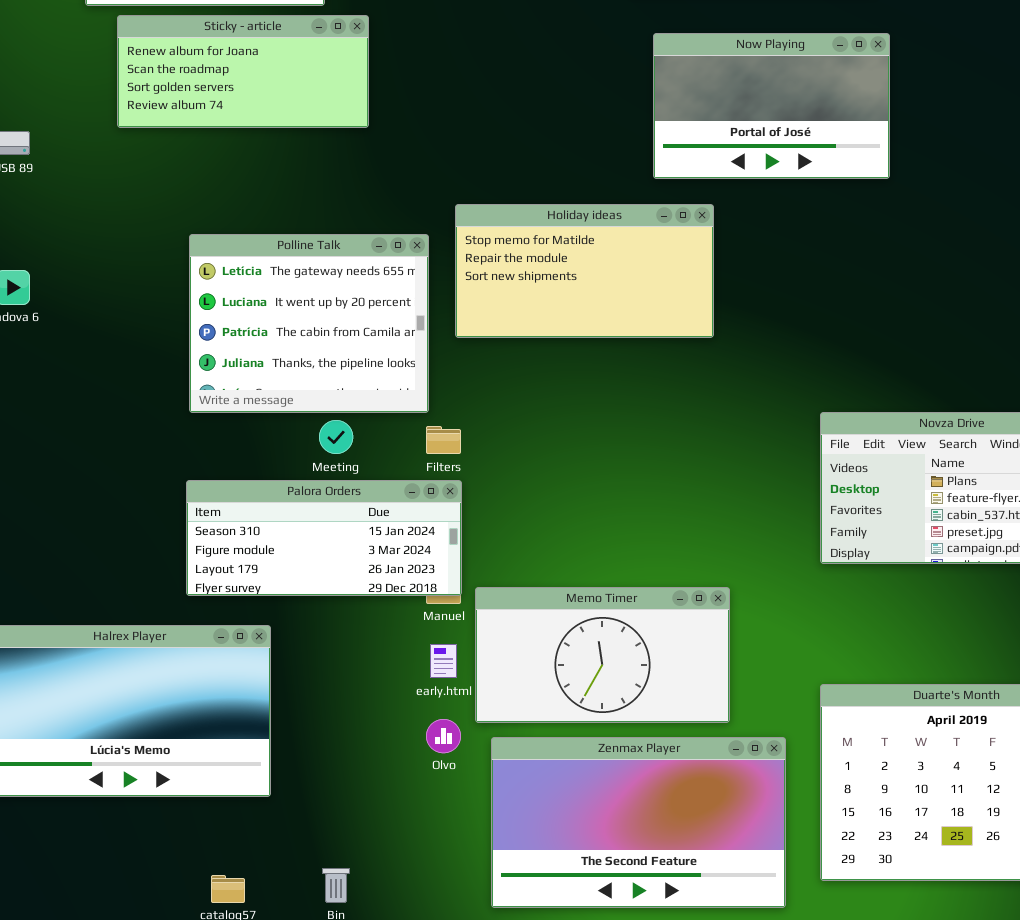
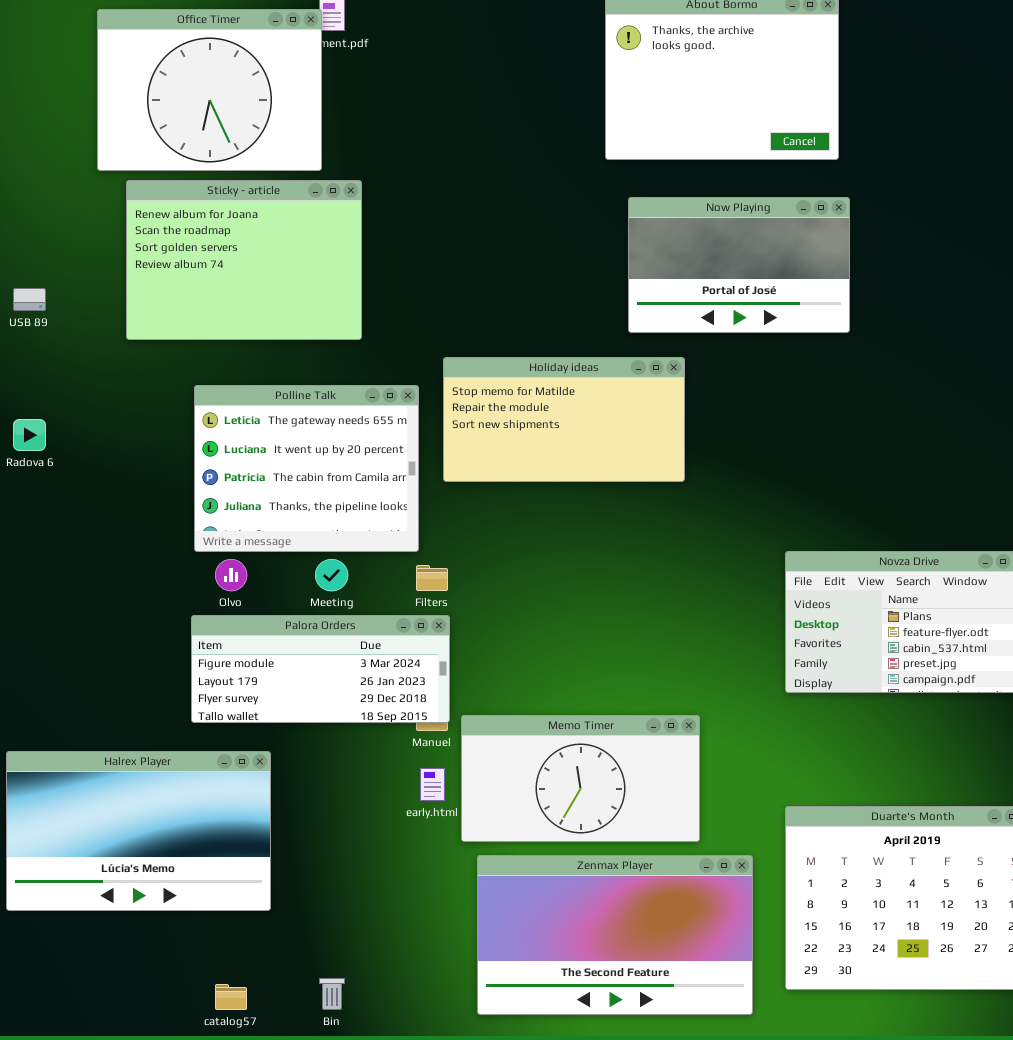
Sticky - article: [117,15,369,128] -> [126,180,362,340], resized
Palora Orders: [186,480,462,596] -> [191,615,450,723], scrolled down 1 row
Olvo: [426,719,461,753] -> [215,559,247,591], moved

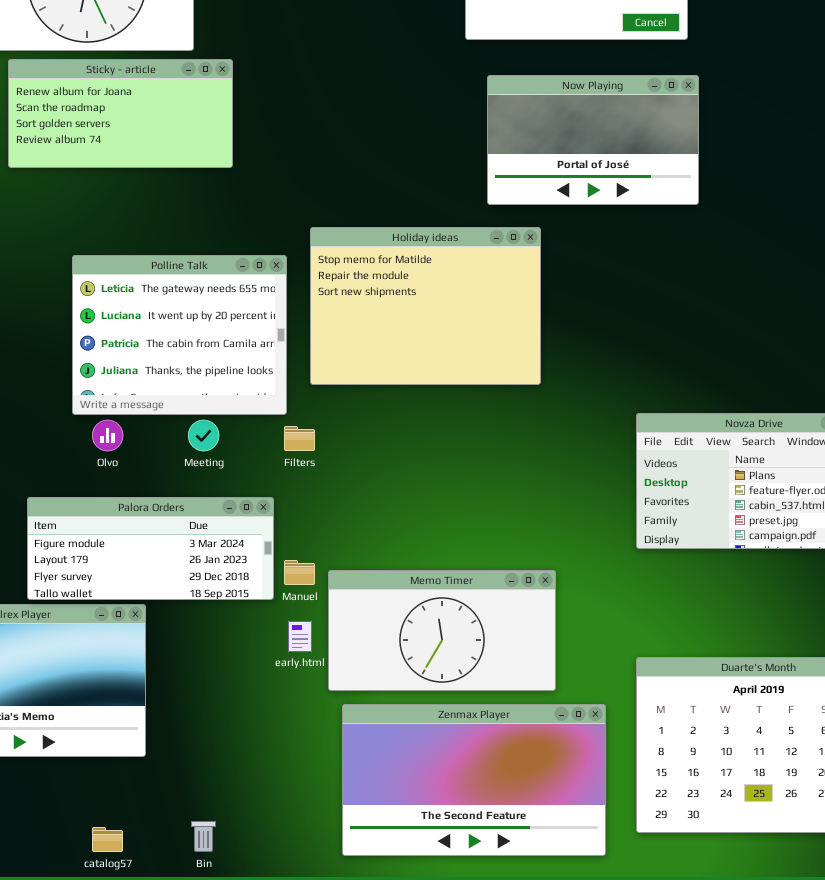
Sticky - article: [126,180,362,340] -> [8,59,233,168], resized
Holiday ideas: [443,357,685,482] -> [310,227,541,385], resized
Palora Orders: [191,615,450,723] -> [27,497,274,600], moved

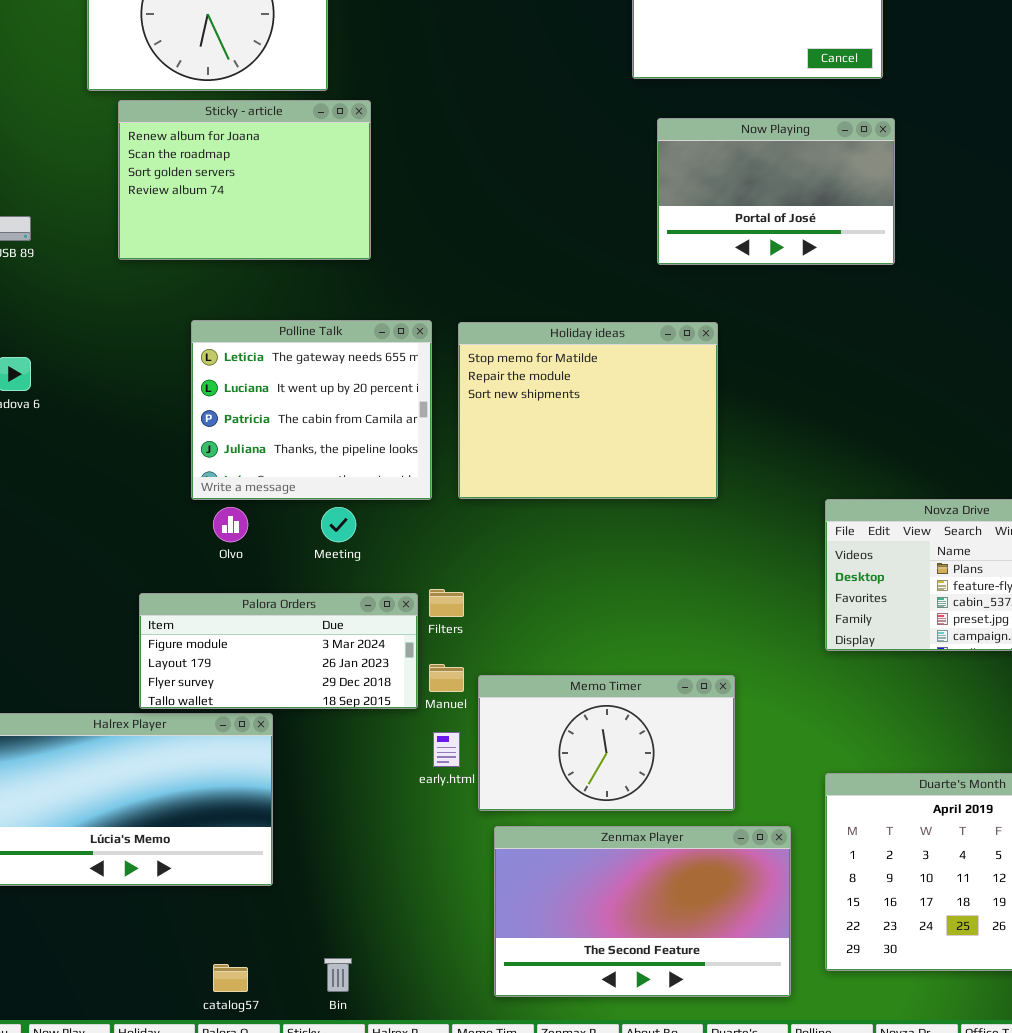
Sticky - article: [8,59,233,168] -> [118,100,371,260], resized
Holiday ideas: [310,227,541,385] -> [458,322,718,499], moved
Filters: [284,426,315,451] -> [429,589,464,617], moved

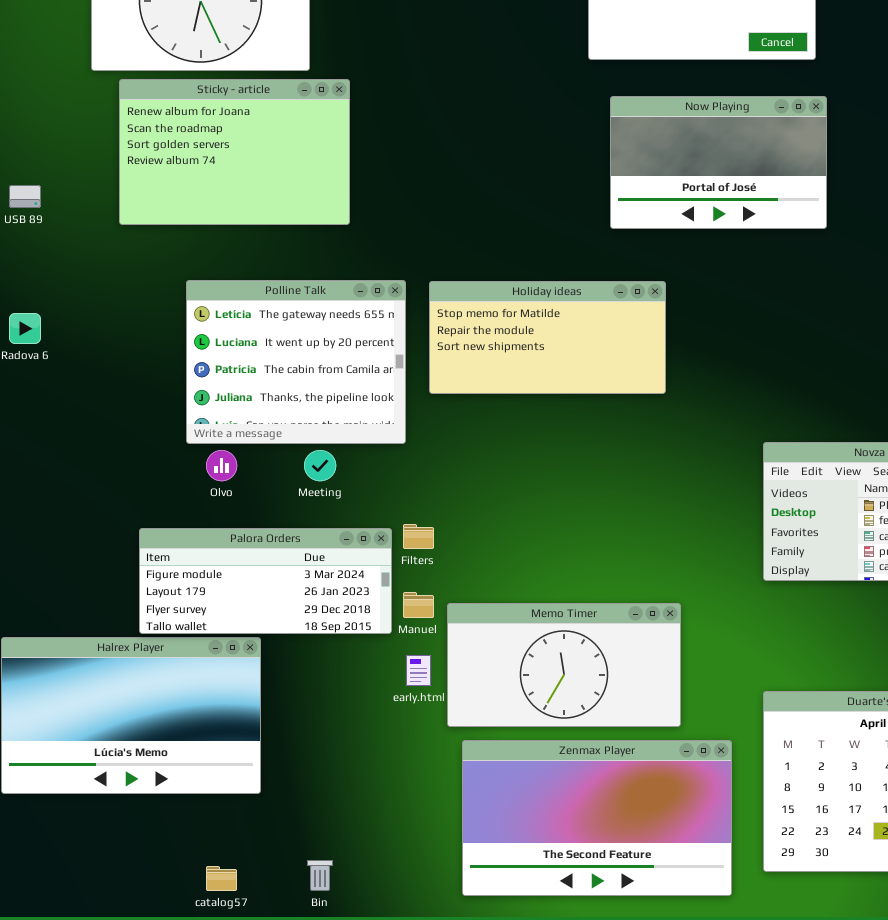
Holiday ideas: [458,322,718,499] -> [429,281,666,394], resized

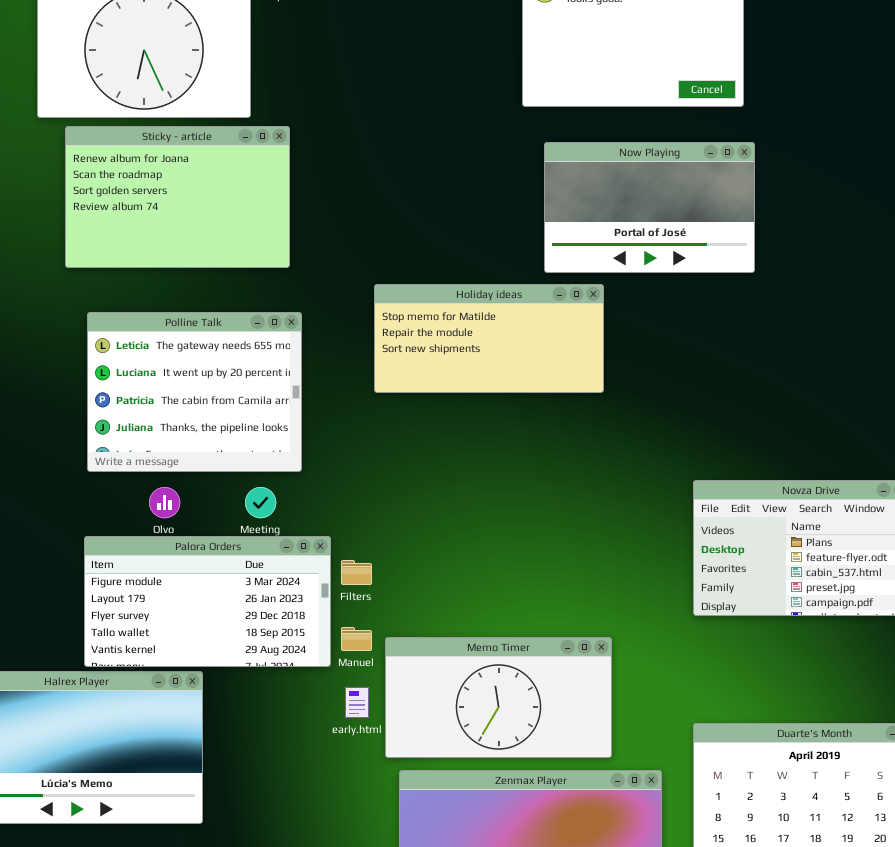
Polline Talk: [186,280,406,444] -> [87,312,302,472], moved
Holiday ideas: [429,281,666,394] -> [374,284,604,393], moved
Palora Orders: [139,528,392,634] -> [84,536,331,667], resized

